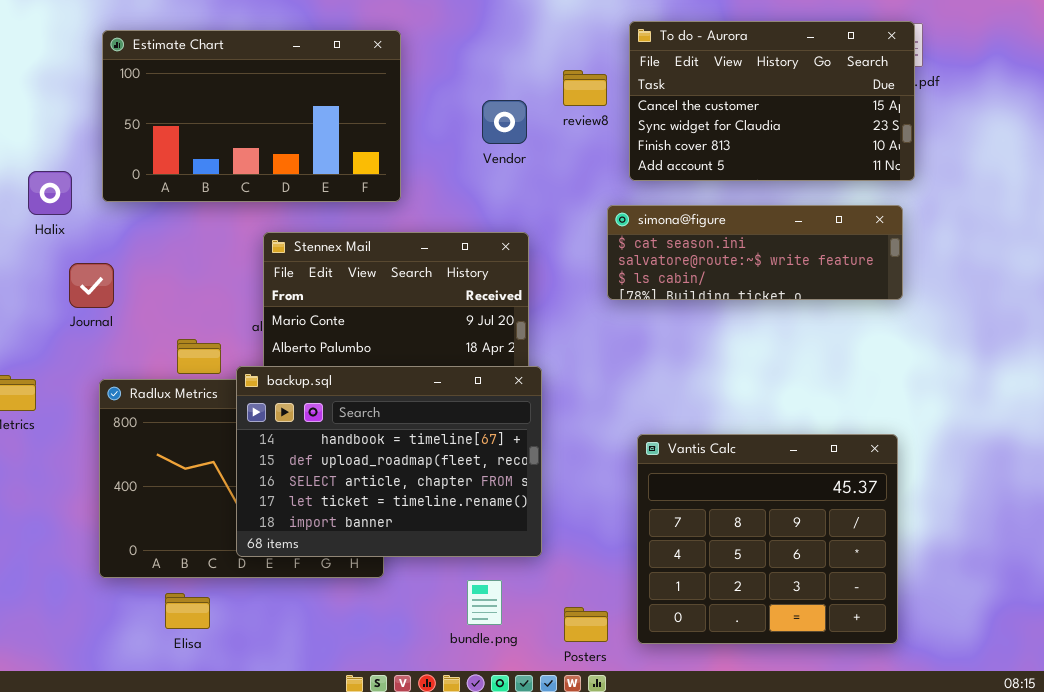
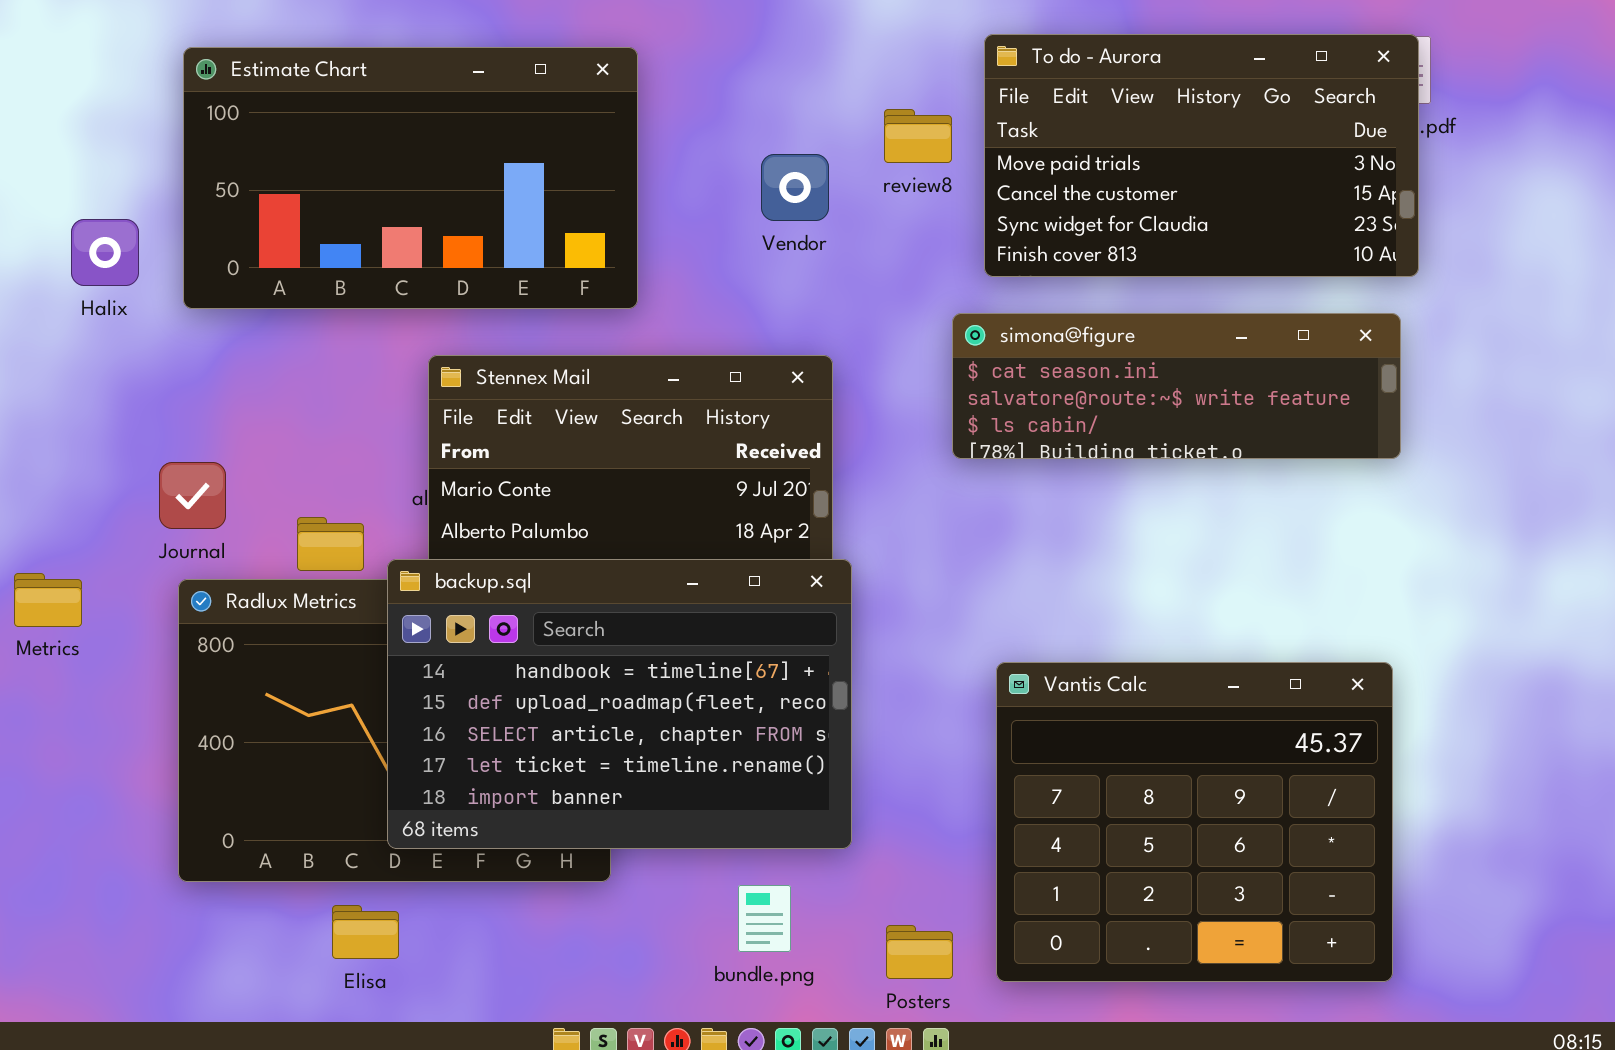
To do - Aurora: [629,21,915,181] -> [984,34,1419,277], scrolled up 1 row
Halix: [28,171,72,215] -> [71,219,139,286], moved
Journal: [69,263,114,308] -> [159,462,226,529], moved
Elisa: [165,593,210,629] -> [332,905,399,959], moved

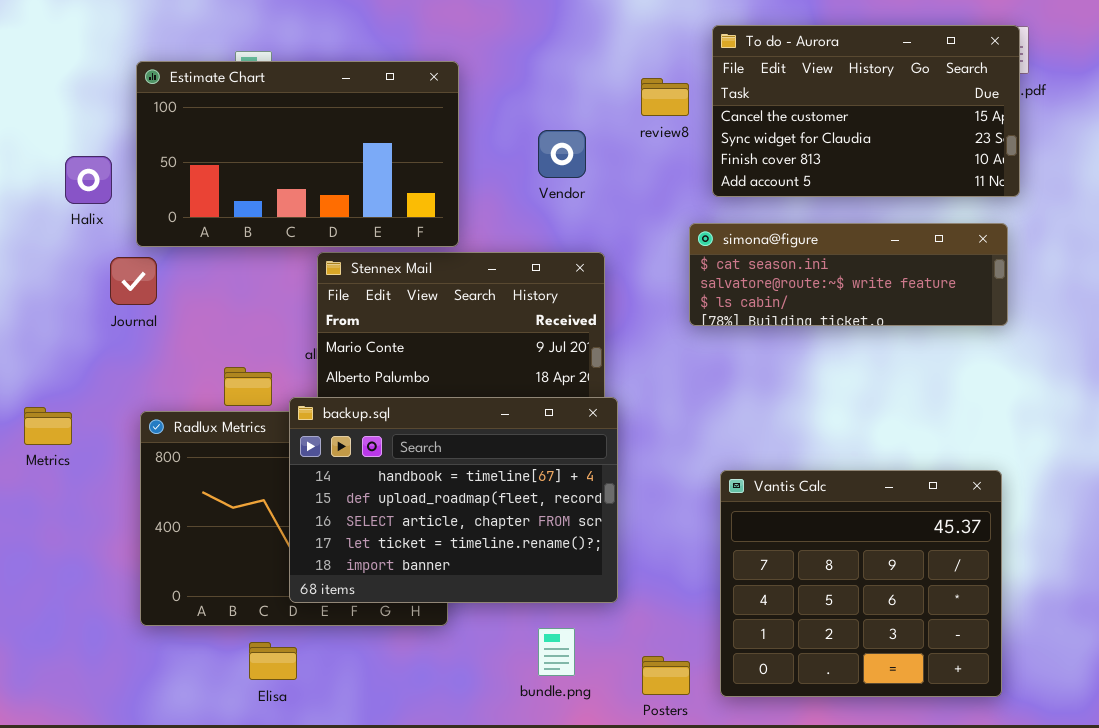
To do - Aurora: [984,34,1419,277] -> [712,25,1020,197], scrolled down 1 row
Estimate Chart: [183,47,638,309] -> [136,61,459,247], moved
Vendor: [761,154,829,221] -> [538,130,586,178], moved
Journal: [159,462,226,529] -> [110,257,157,305], moved

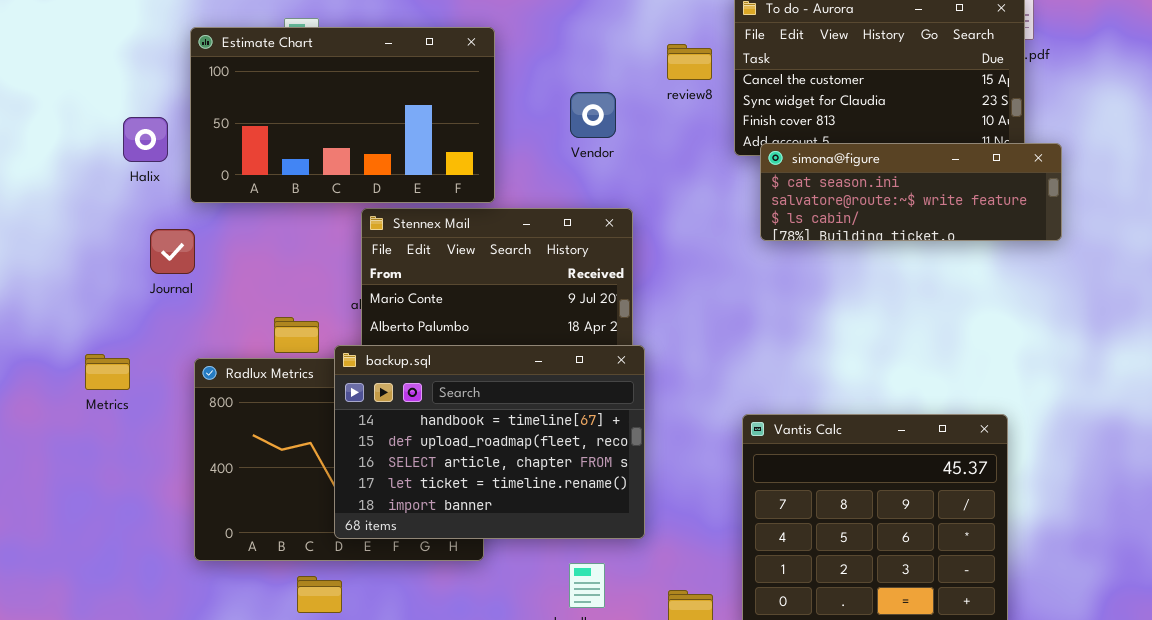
simona@figure: [689,223,1008,326] -> [760,143,1062,241], moved
Journal: [110,257,157,305] -> [150,229,195,274], moved

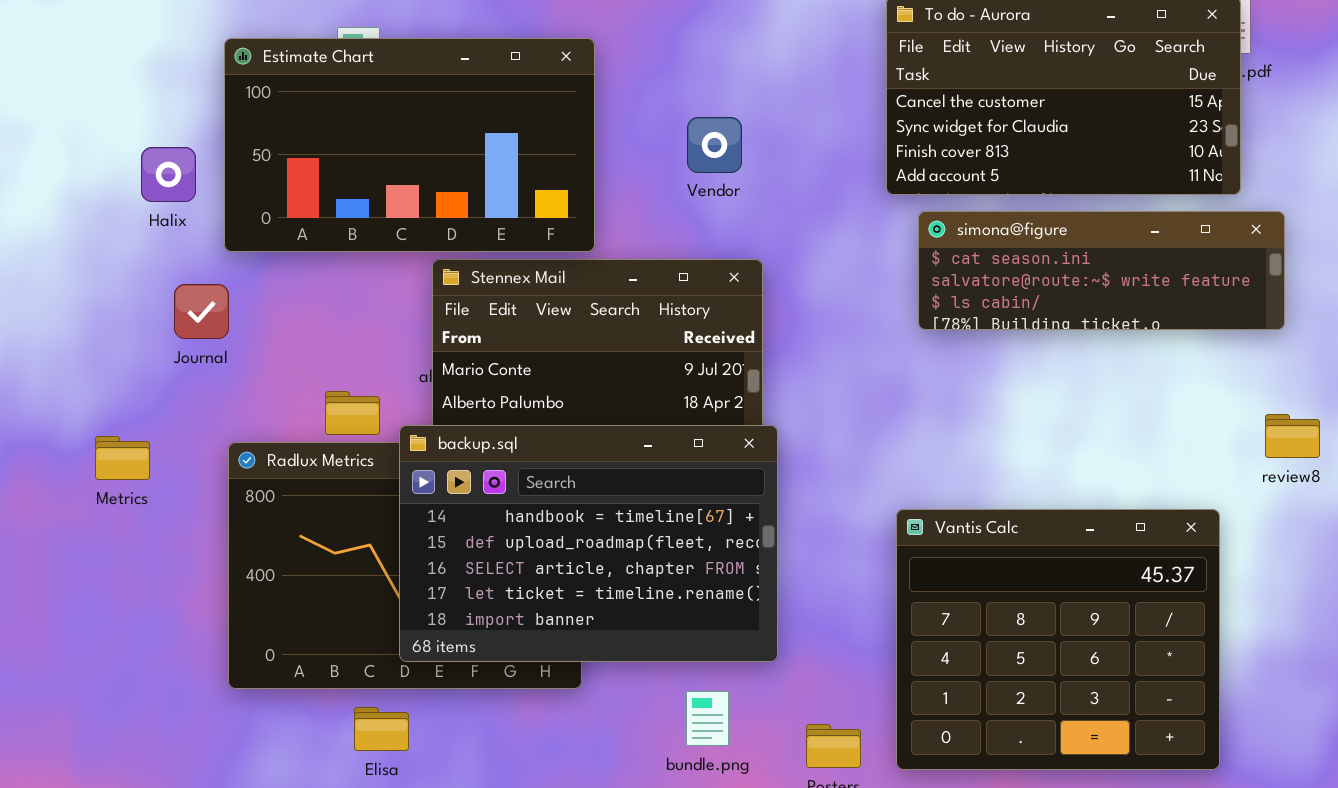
review8: [667,44,712,80] -> [1265,414,1320,458], moved
simona@figure: [760,143,1062,241] -> [918,211,1285,330], moved

